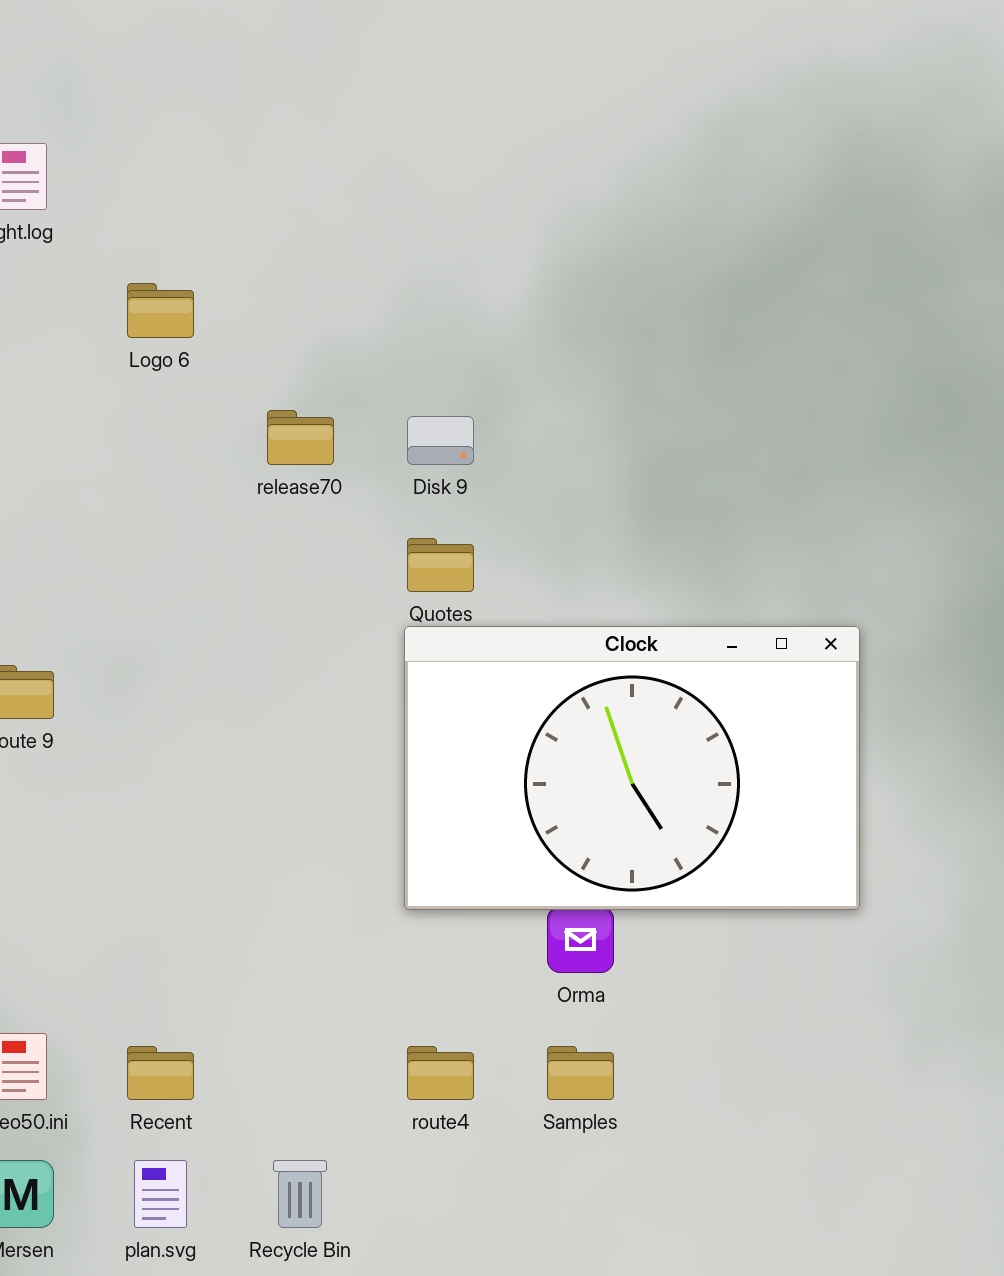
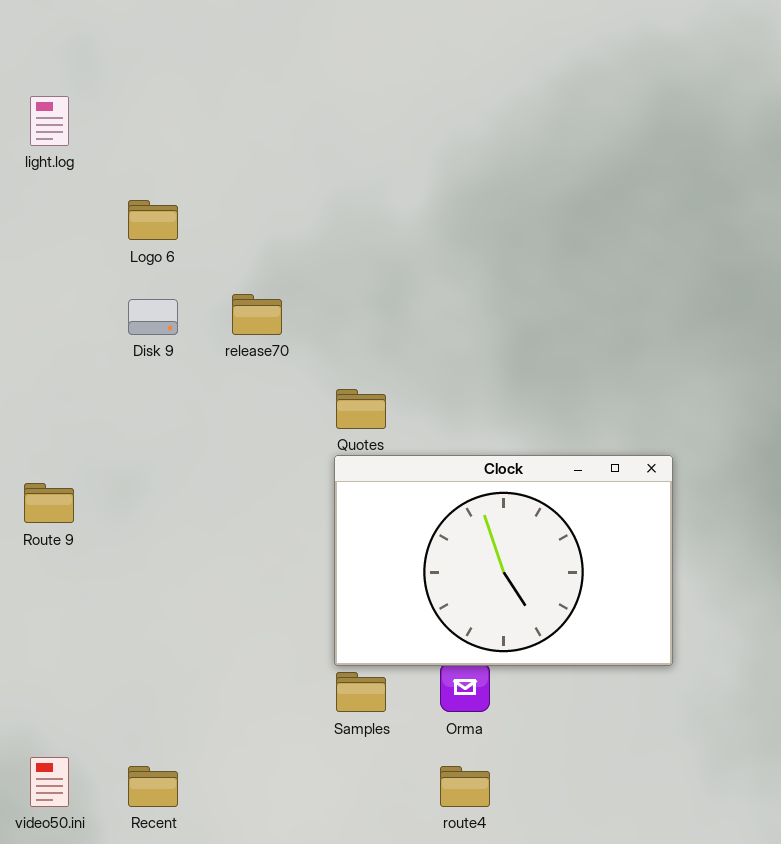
Disk 9: [407,416,474,465] -> [128,299,178,335], moved
route4: [407,1046,474,1100] -> [440,766,490,807], moved
Samples: [547,1046,614,1100] -> [336,672,386,712], moved

